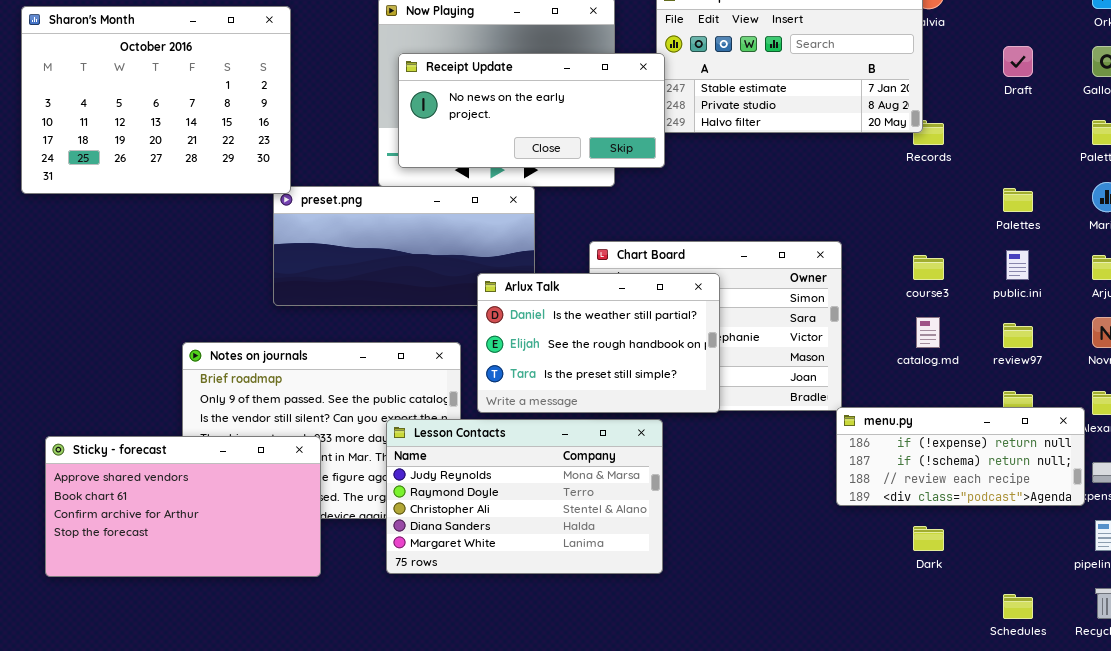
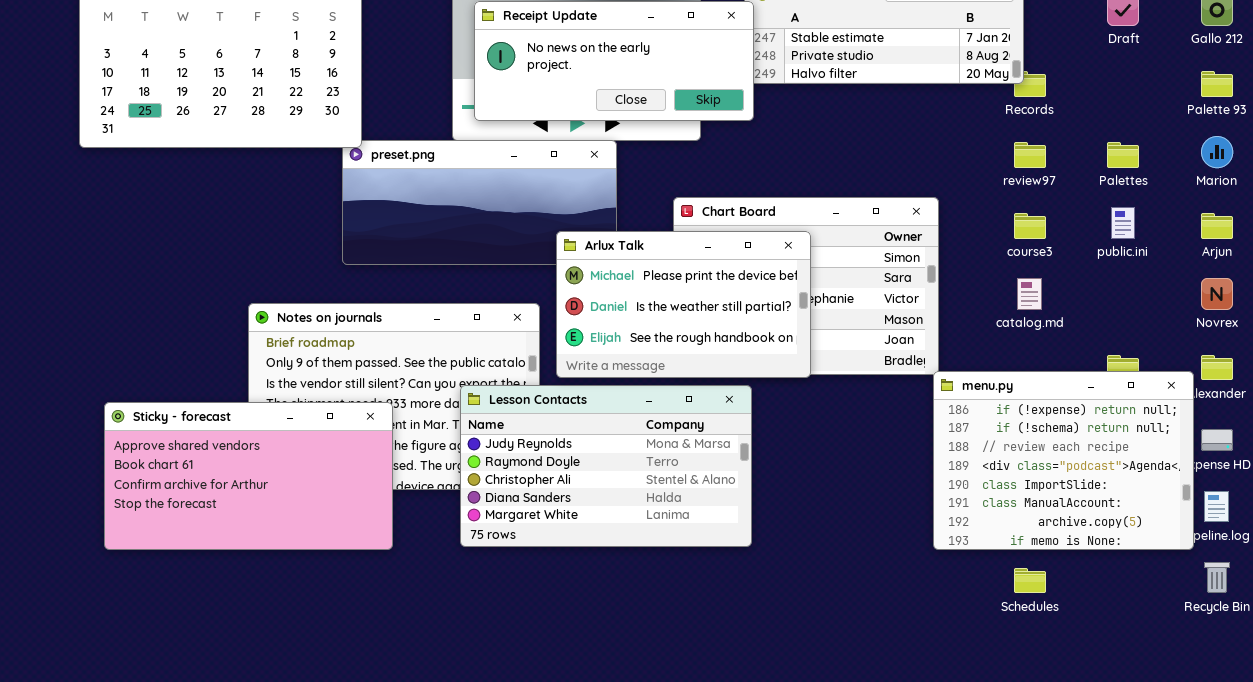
Arlux Talk: [477,273,720,413] -> [556,231,811,378], scrolled up 1 row
review97: [1003,323,1033,348] -> [1014,142,1046,168], moved
menu.py: [836,407,1085,506] -> [933,371,1194,550], resized
Schedules: [1003,594,1033,619] -> [1014,568,1046,593], moved

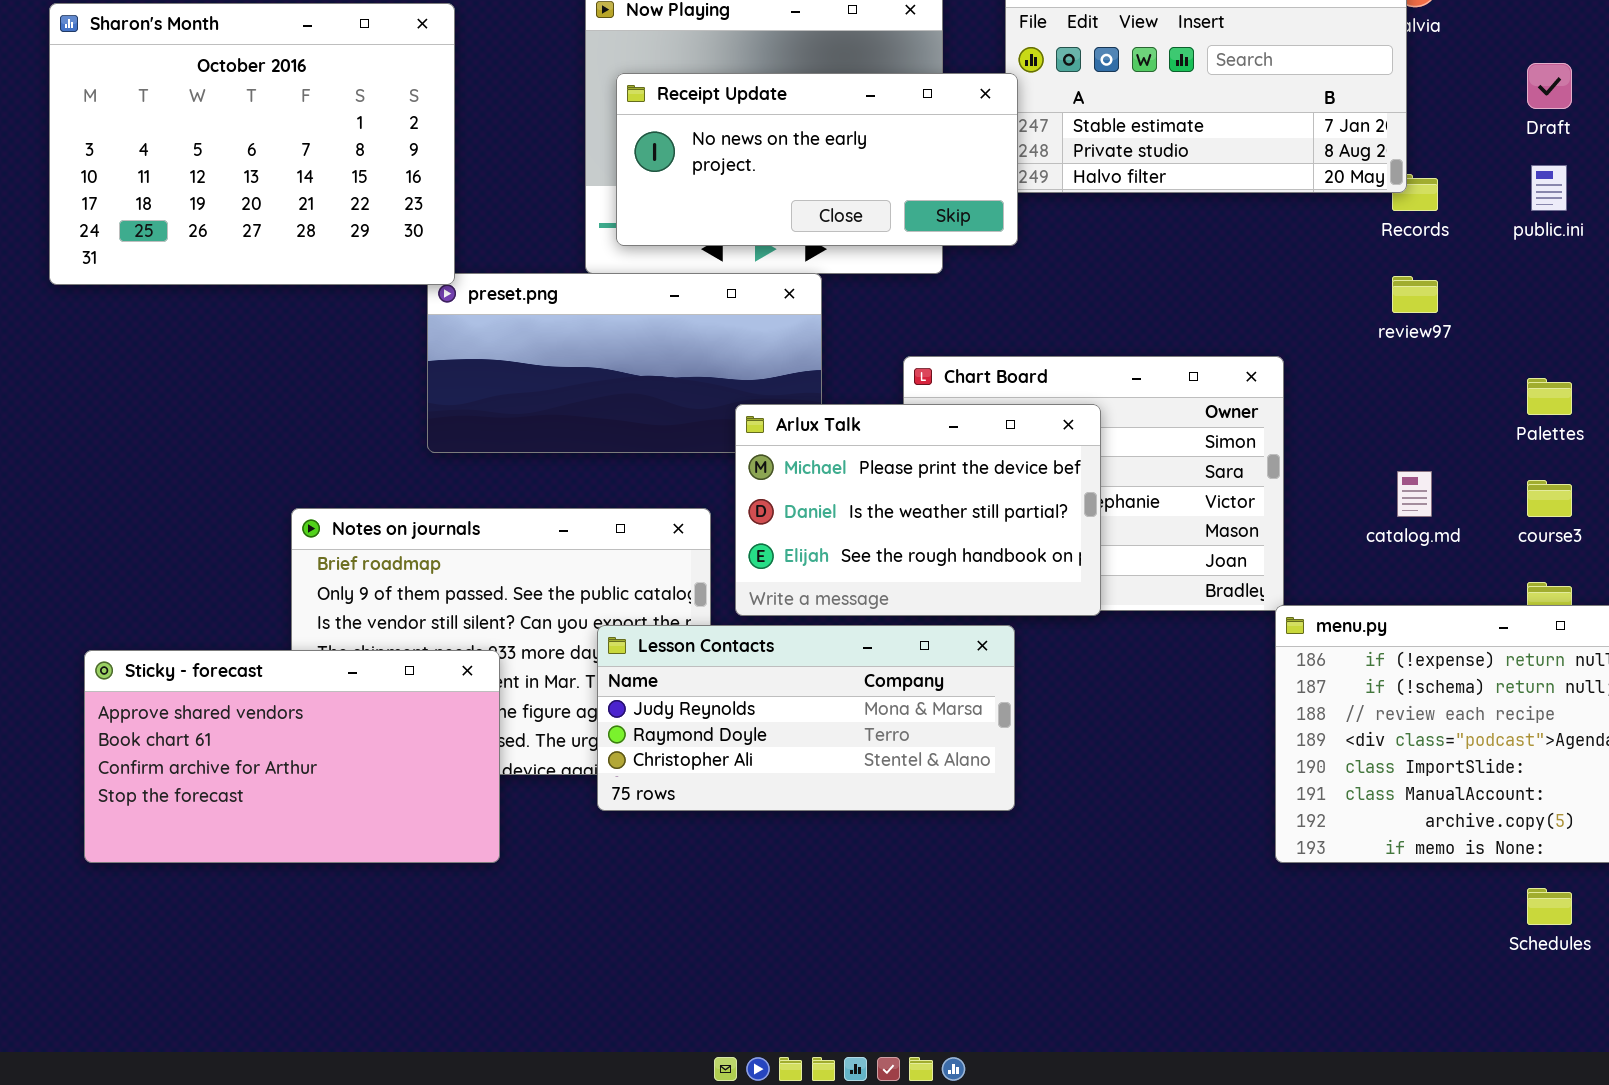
Palettes: [1107,142,1139,168] -> [1527,378,1572,415], moved
public.ini: [1111,207,1135,239] -> [1531,165,1567,211], moved
course3: [1014,213,1046,239] -> [1527,480,1572,517], moved
Lesson Contacts: [460,385,752,547] -> [597,625,1015,811], resized
Schedules: [1014,568,1046,593] -> [1527,888,1572,925], moved

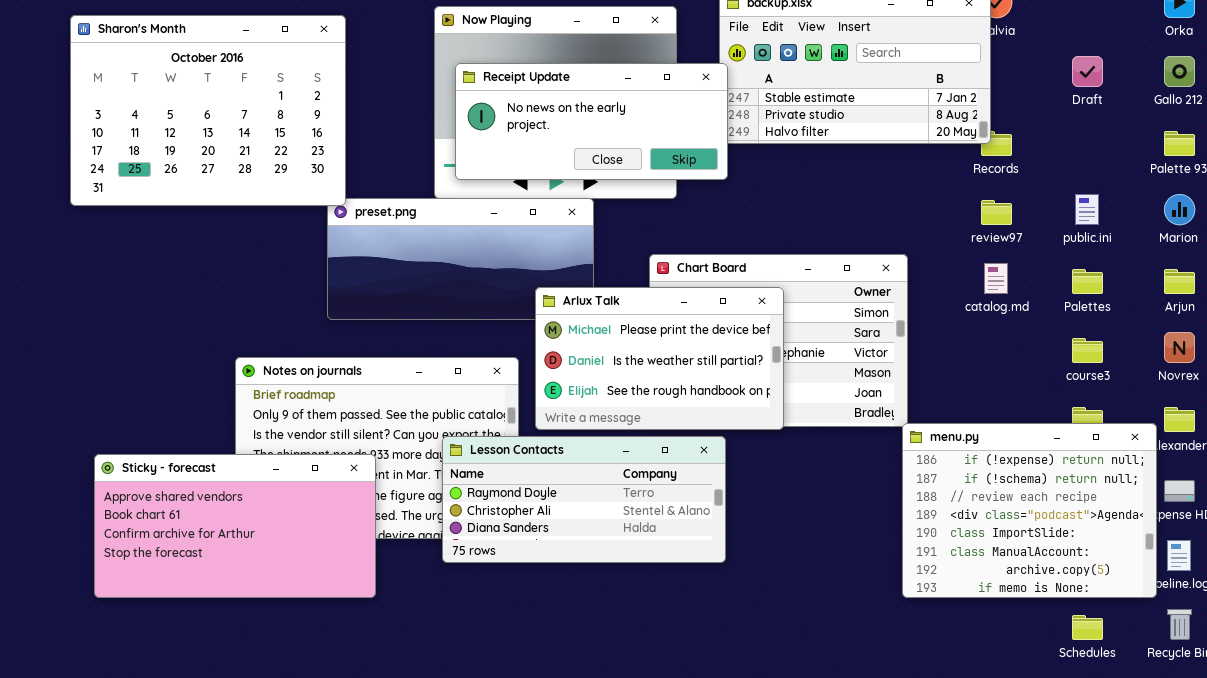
public.ini: [1531,165,1567,211] -> [1075,194,1099,225], moved
catalog.md: [1397,471,1432,517] -> [984,263,1008,294], moved
Lesson Contacts: [597,625,1015,811] -> [442,436,726,563], scrolled down 1 row

